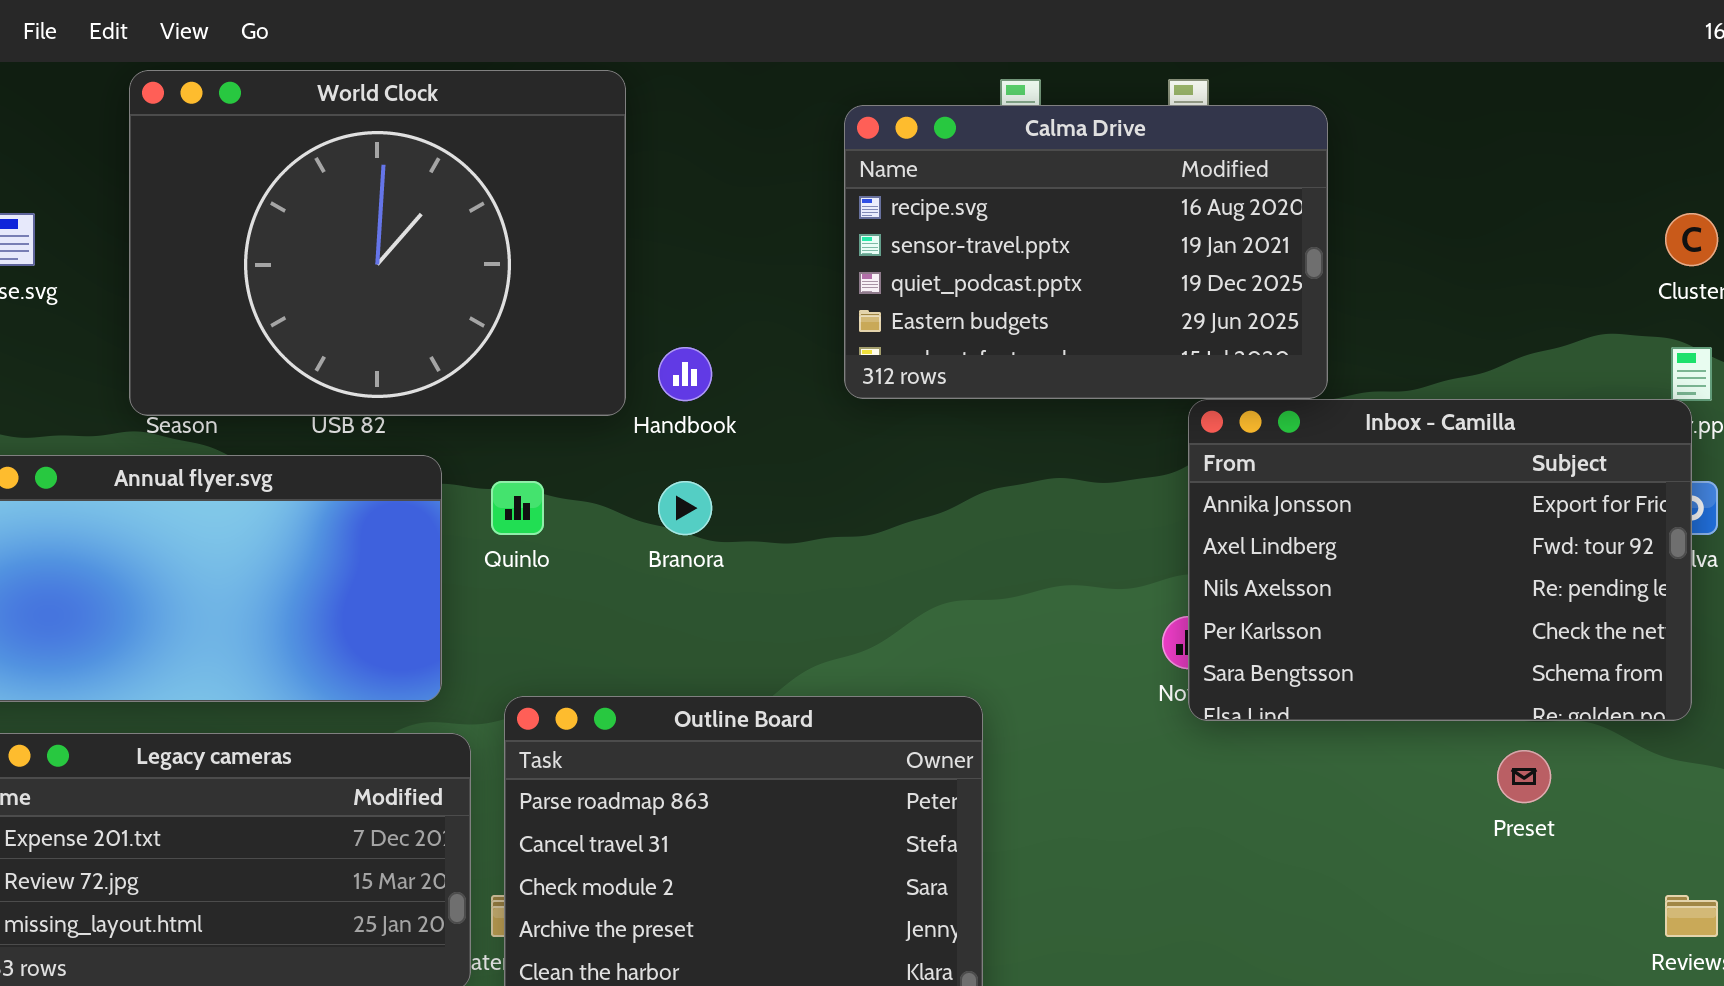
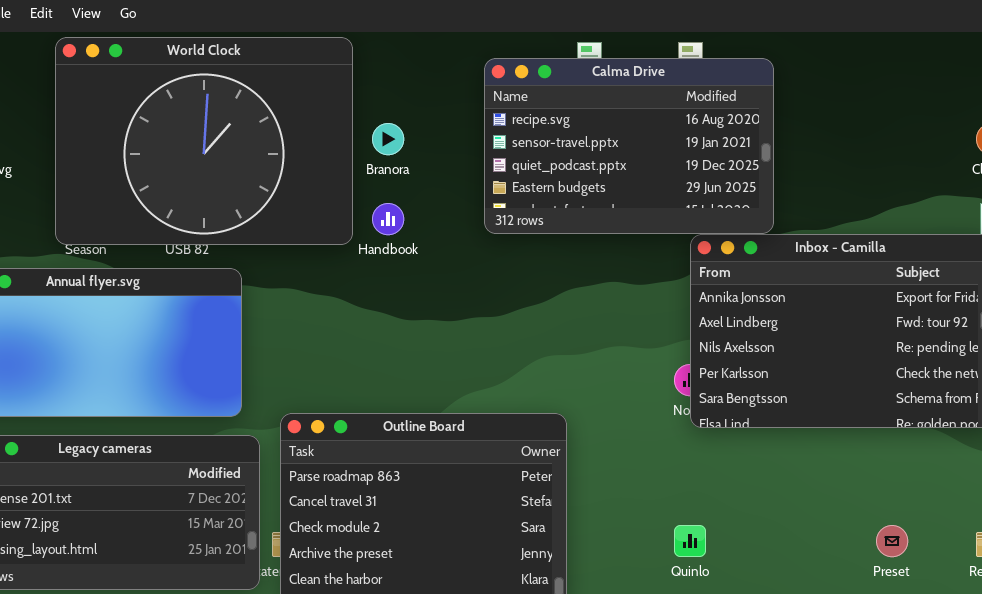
Quinlo: [491,481,544,535] -> [674,525,706,557], moved
Branora: [658,481,712,535] -> [372,123,404,155], moved
Preset: [1497,750,1551,803] -> [876,525,908,557], moved

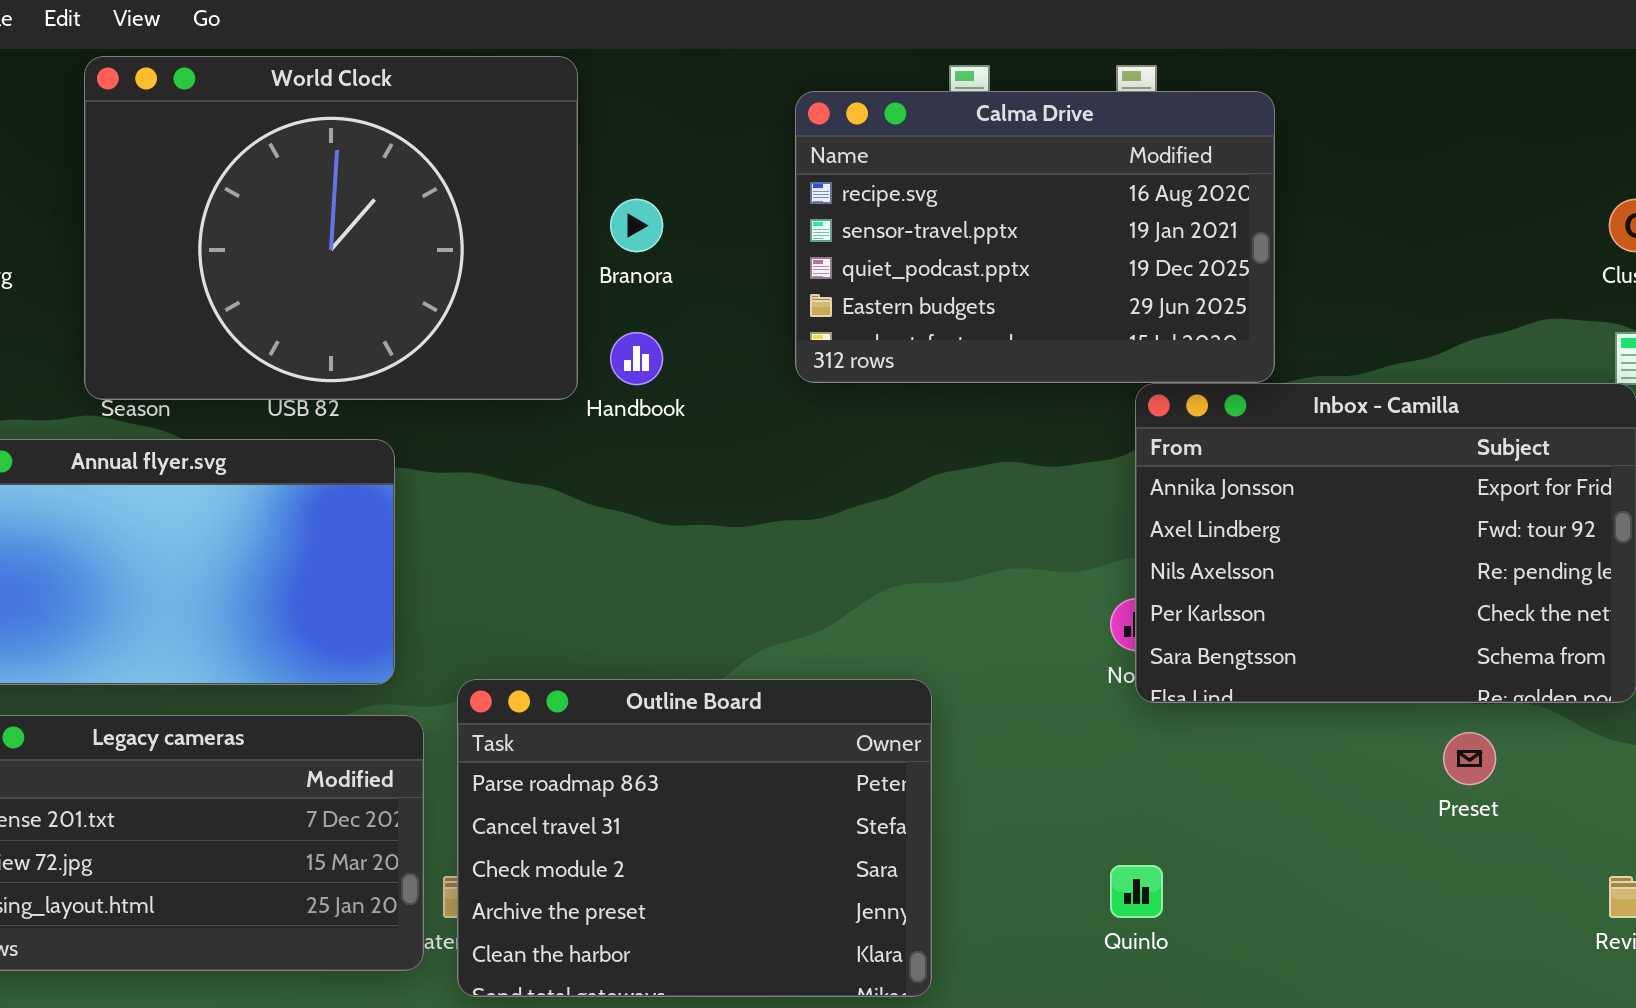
Preset: [876,525,908,557] -> [1443,732,1496,785], moved

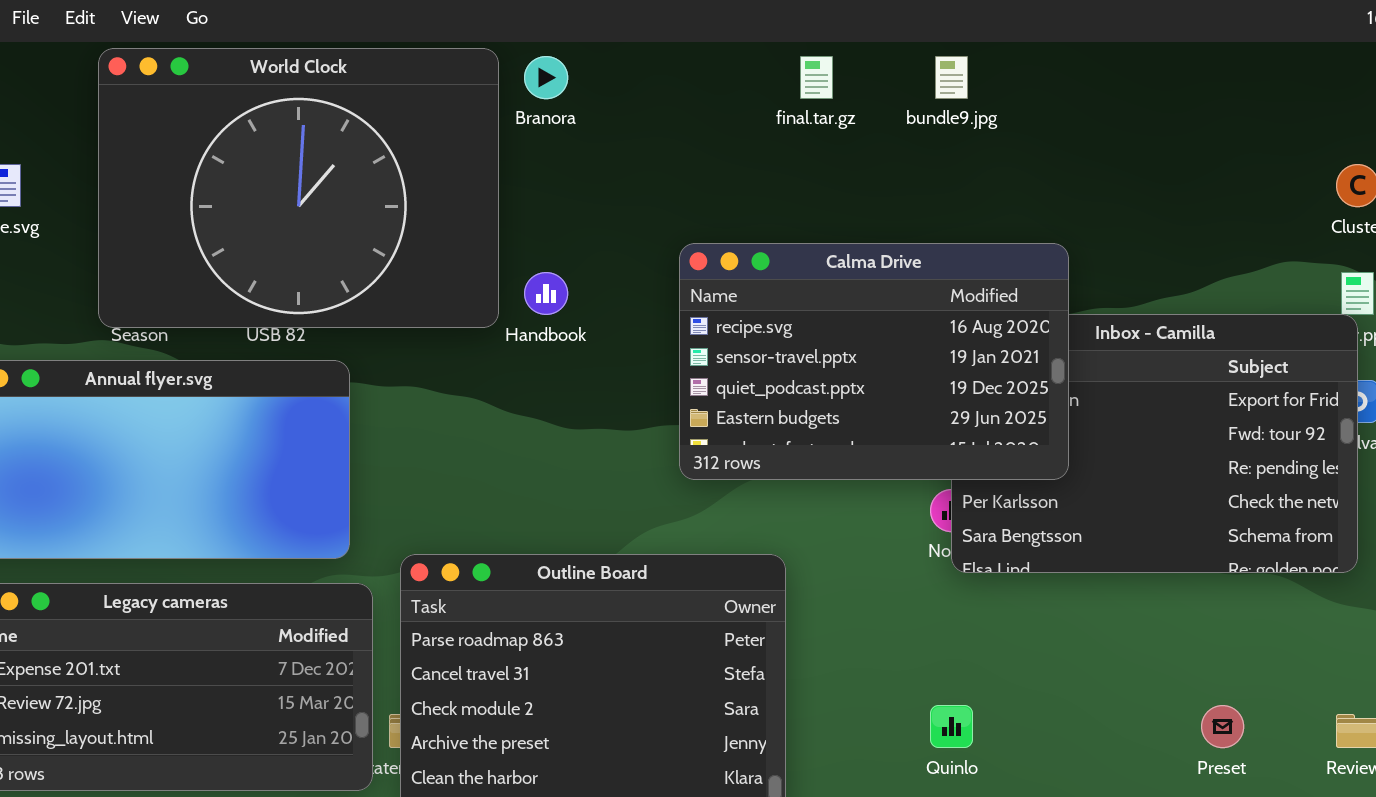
Calma Drive: [795,91,1275,383] -> [679,243,1069,480], moved
Branora: [610,199,663,252] -> [524,56,568,99], moved
Preset: [1443,732,1496,785] -> [1201,705,1244,748], moved

